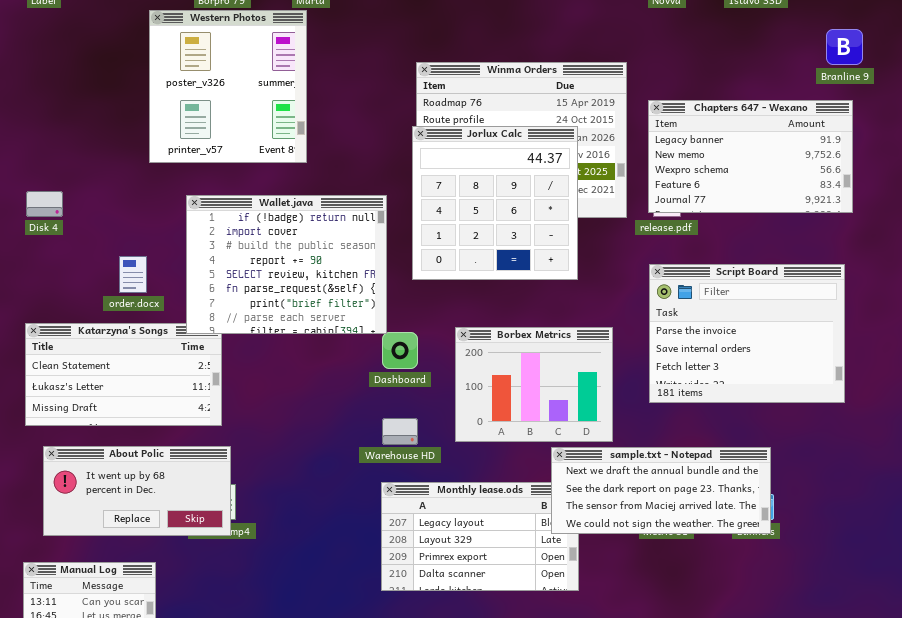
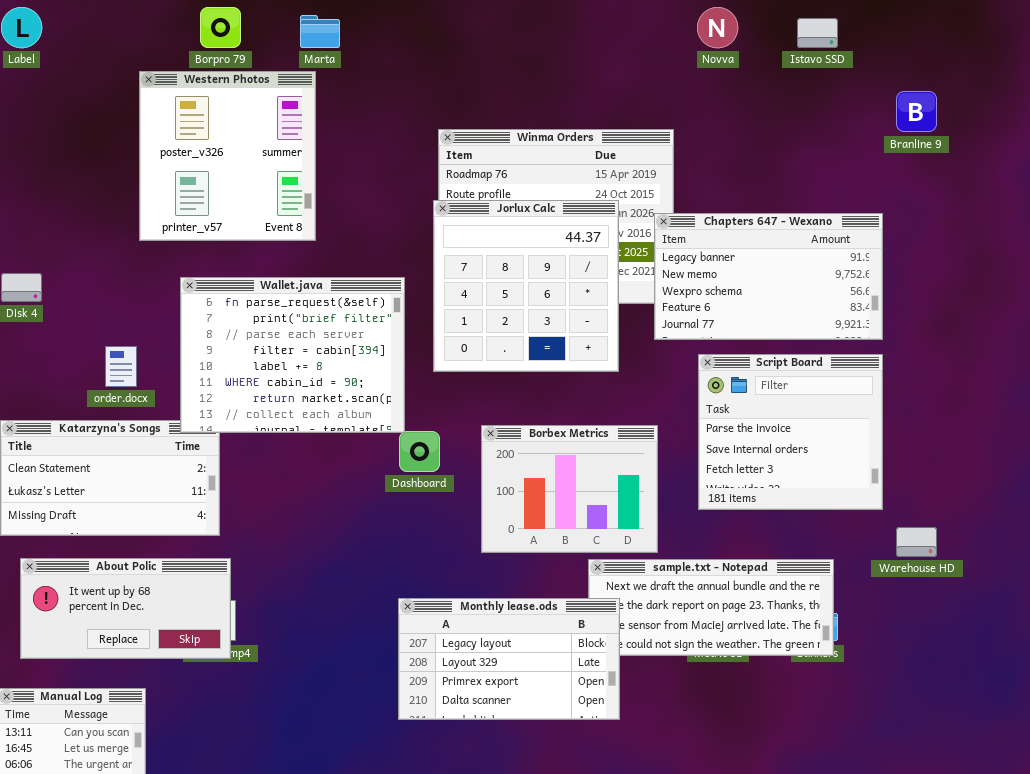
Chapters 647 - Wexano: [648,100,853,213] -> [654,213,883,340], moved
Wallet.java: [186,195,387,334] -> [180,277,405,433], scrolled down 5 rows
Script Board: [649,264,845,403] -> [698,354,883,510], resized
Warehouse HD: [382,418,418,445] -> [896,527,937,557], moved
Monthly lease.ods: [381,482,579,591] -> [398,598,620,720], raised

